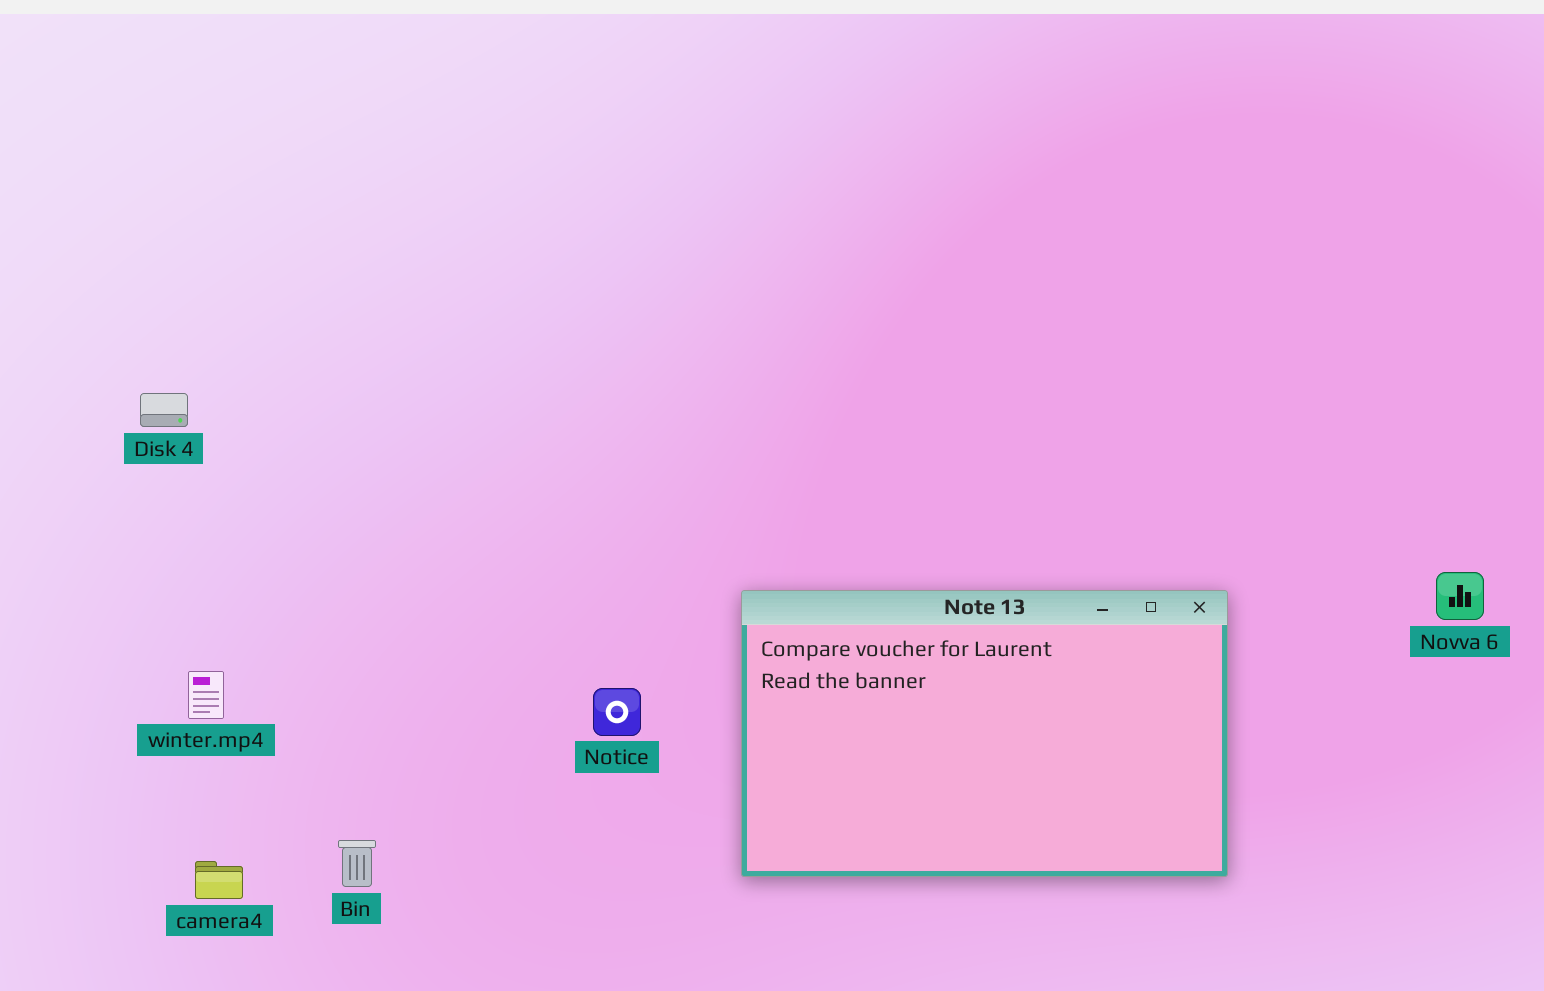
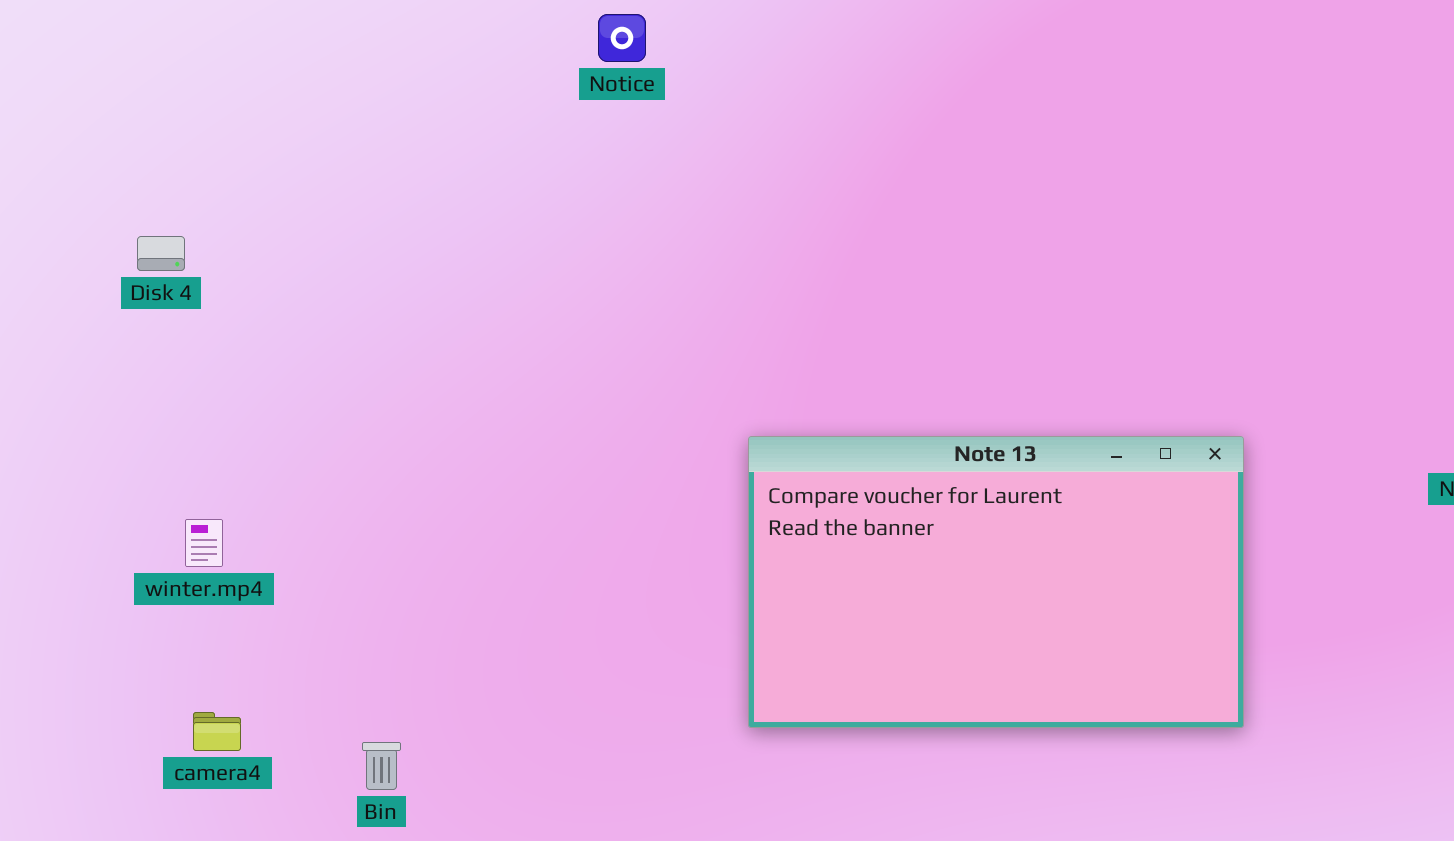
Notice: [593,688,641,736] -> [598,14,646,62], moved
Bin: [338,840,376,887] -> [362,742,401,790], moved

